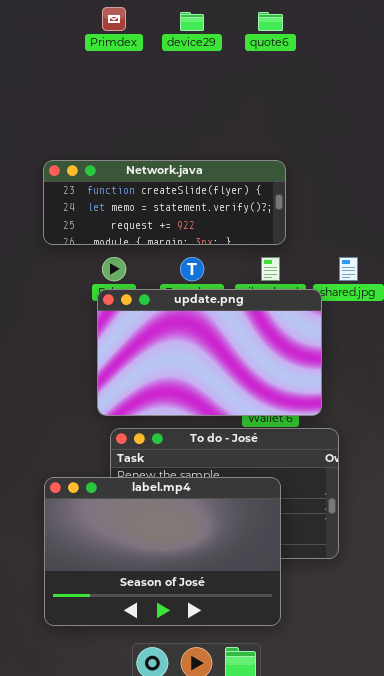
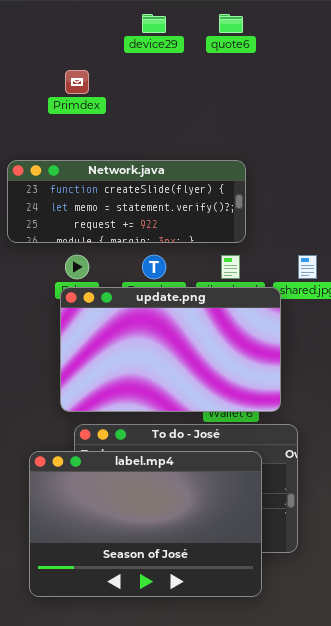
Primdex: [102,7,126,31] -> [65,70,89,94], moved
label.mp4: [44,477,281,626] -> [29,451,262,597], moved

